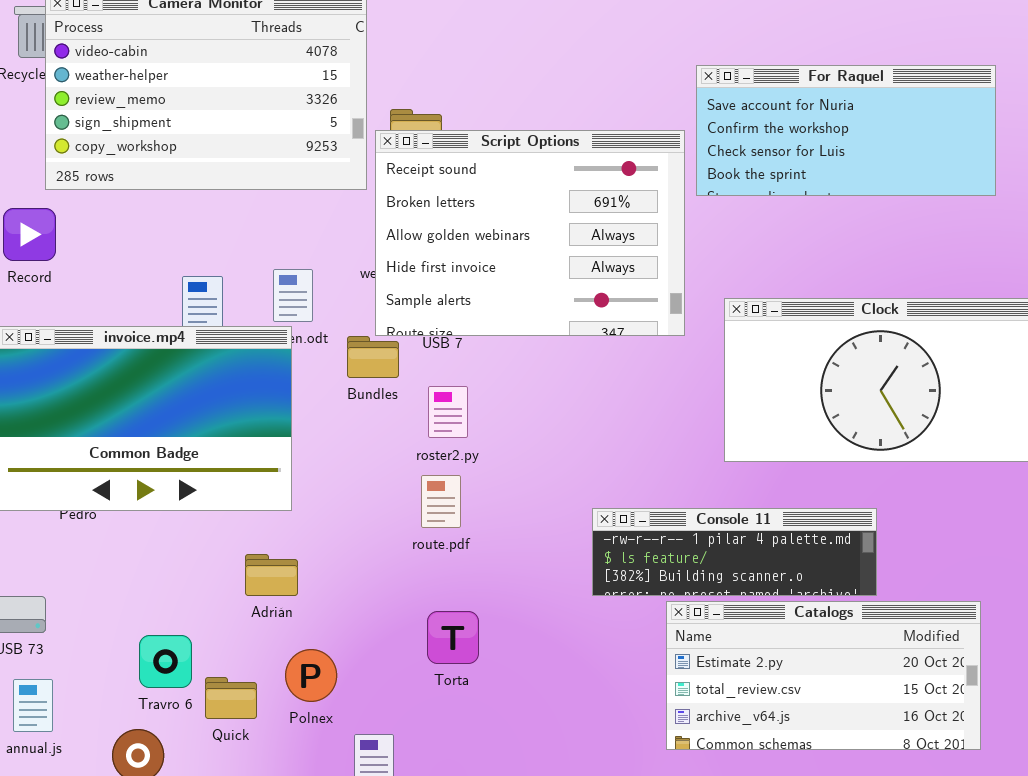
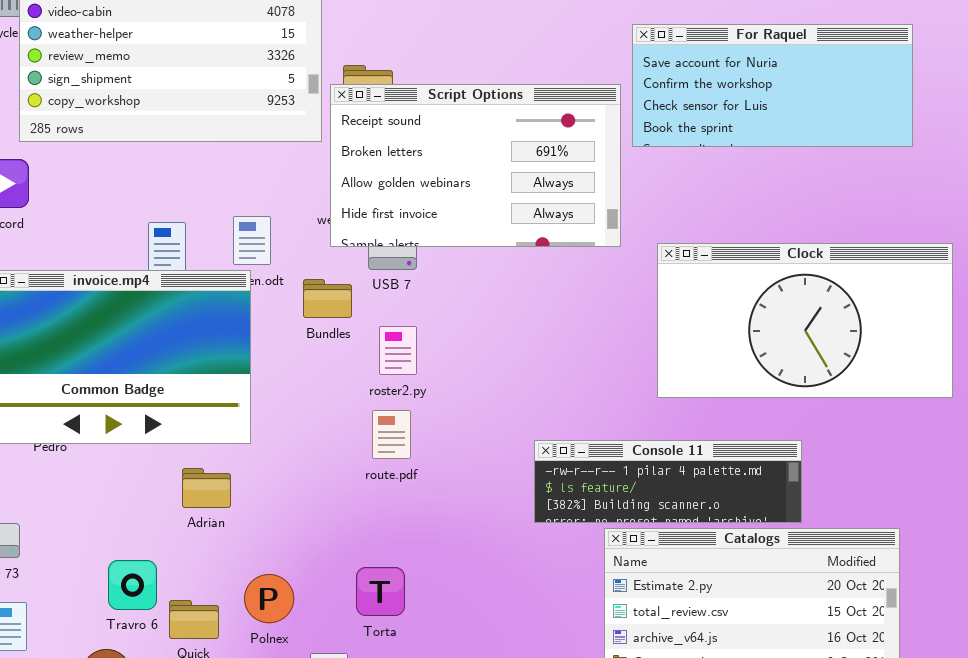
Script Options: [375,130,685,336] -> [330,84,621,247], resized
Adrián: [245,554,298,596] -> [182,468,231,508], moved
Torta: [427,611,479,664] -> [356,567,405,616], moved

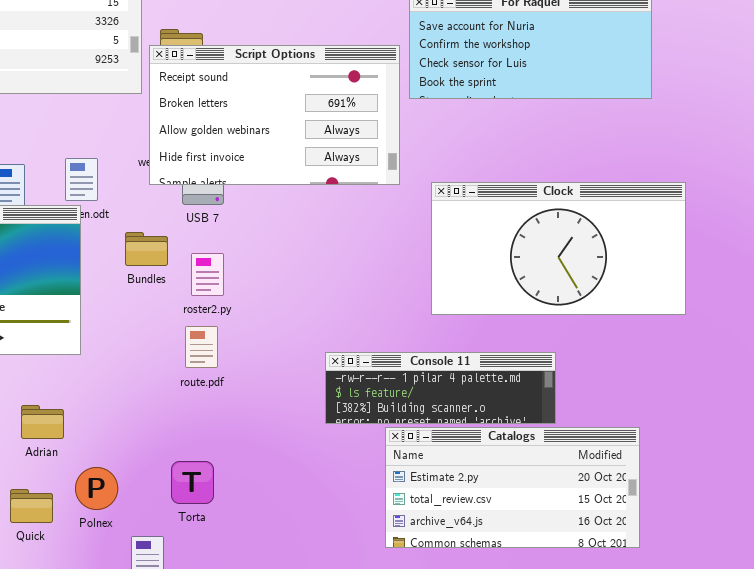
Bundles: [303,279,352,318] -> [125,232,168,266], moved
Adrián: [182,468,231,508] -> [21,405,64,439], moved

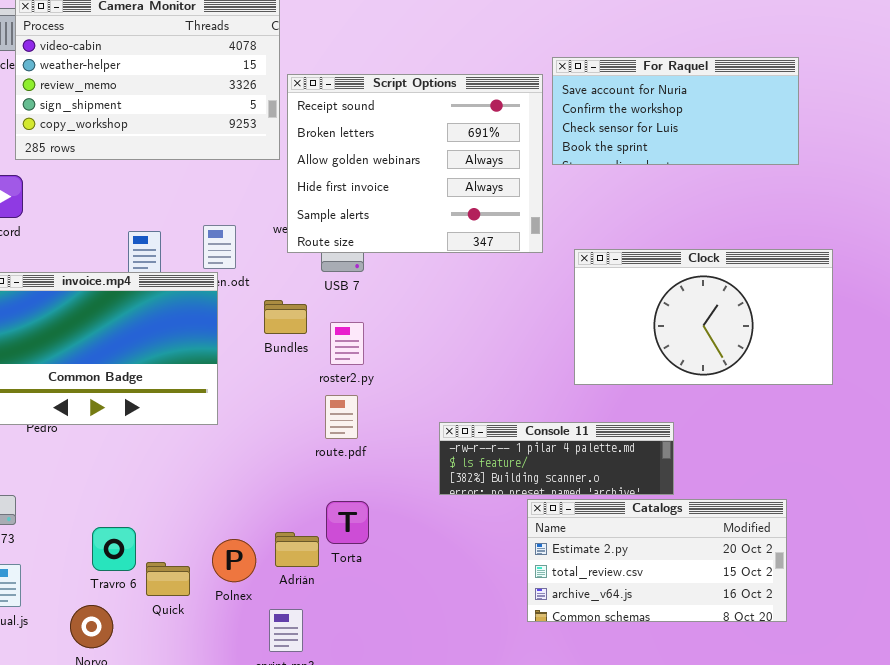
Script Options: [149,45,400,185] -> [287,74,543,253], resized
Console 11: [325,352,556,424] -> [439,422,674,495], moved
Adrián: [21,405,64,439] -> [275,532,319,567], moved
Torta: [171,461,214,504] -> [326,501,369,544], moved

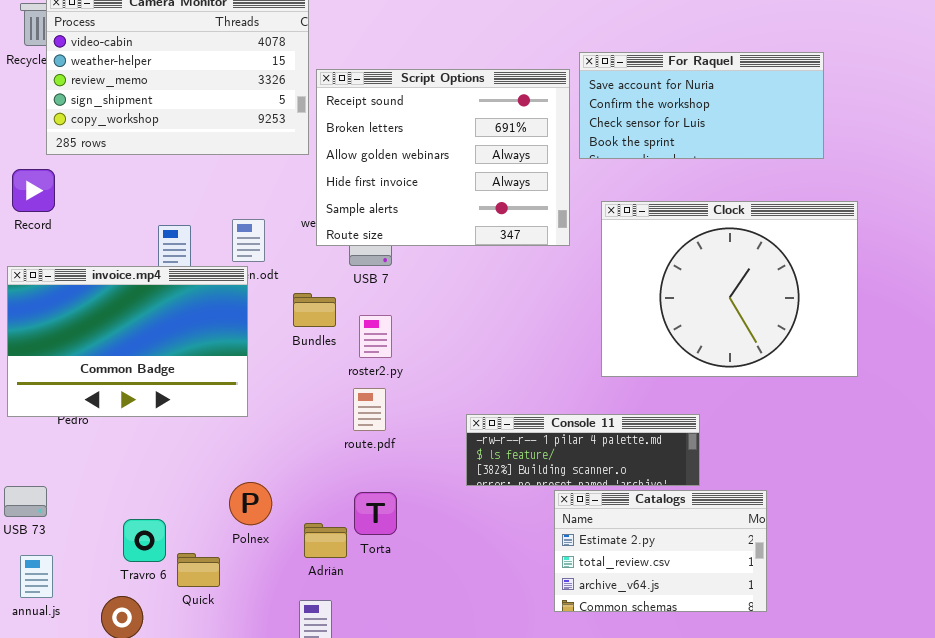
Clock: [574,249,833,385] -> [601,201,858,377], resized
Catalogs: [527,499,787,622] -> [554,490,767,612], resized
Polnex: [212,539,256,582] -> [229,482,272,525], moved

